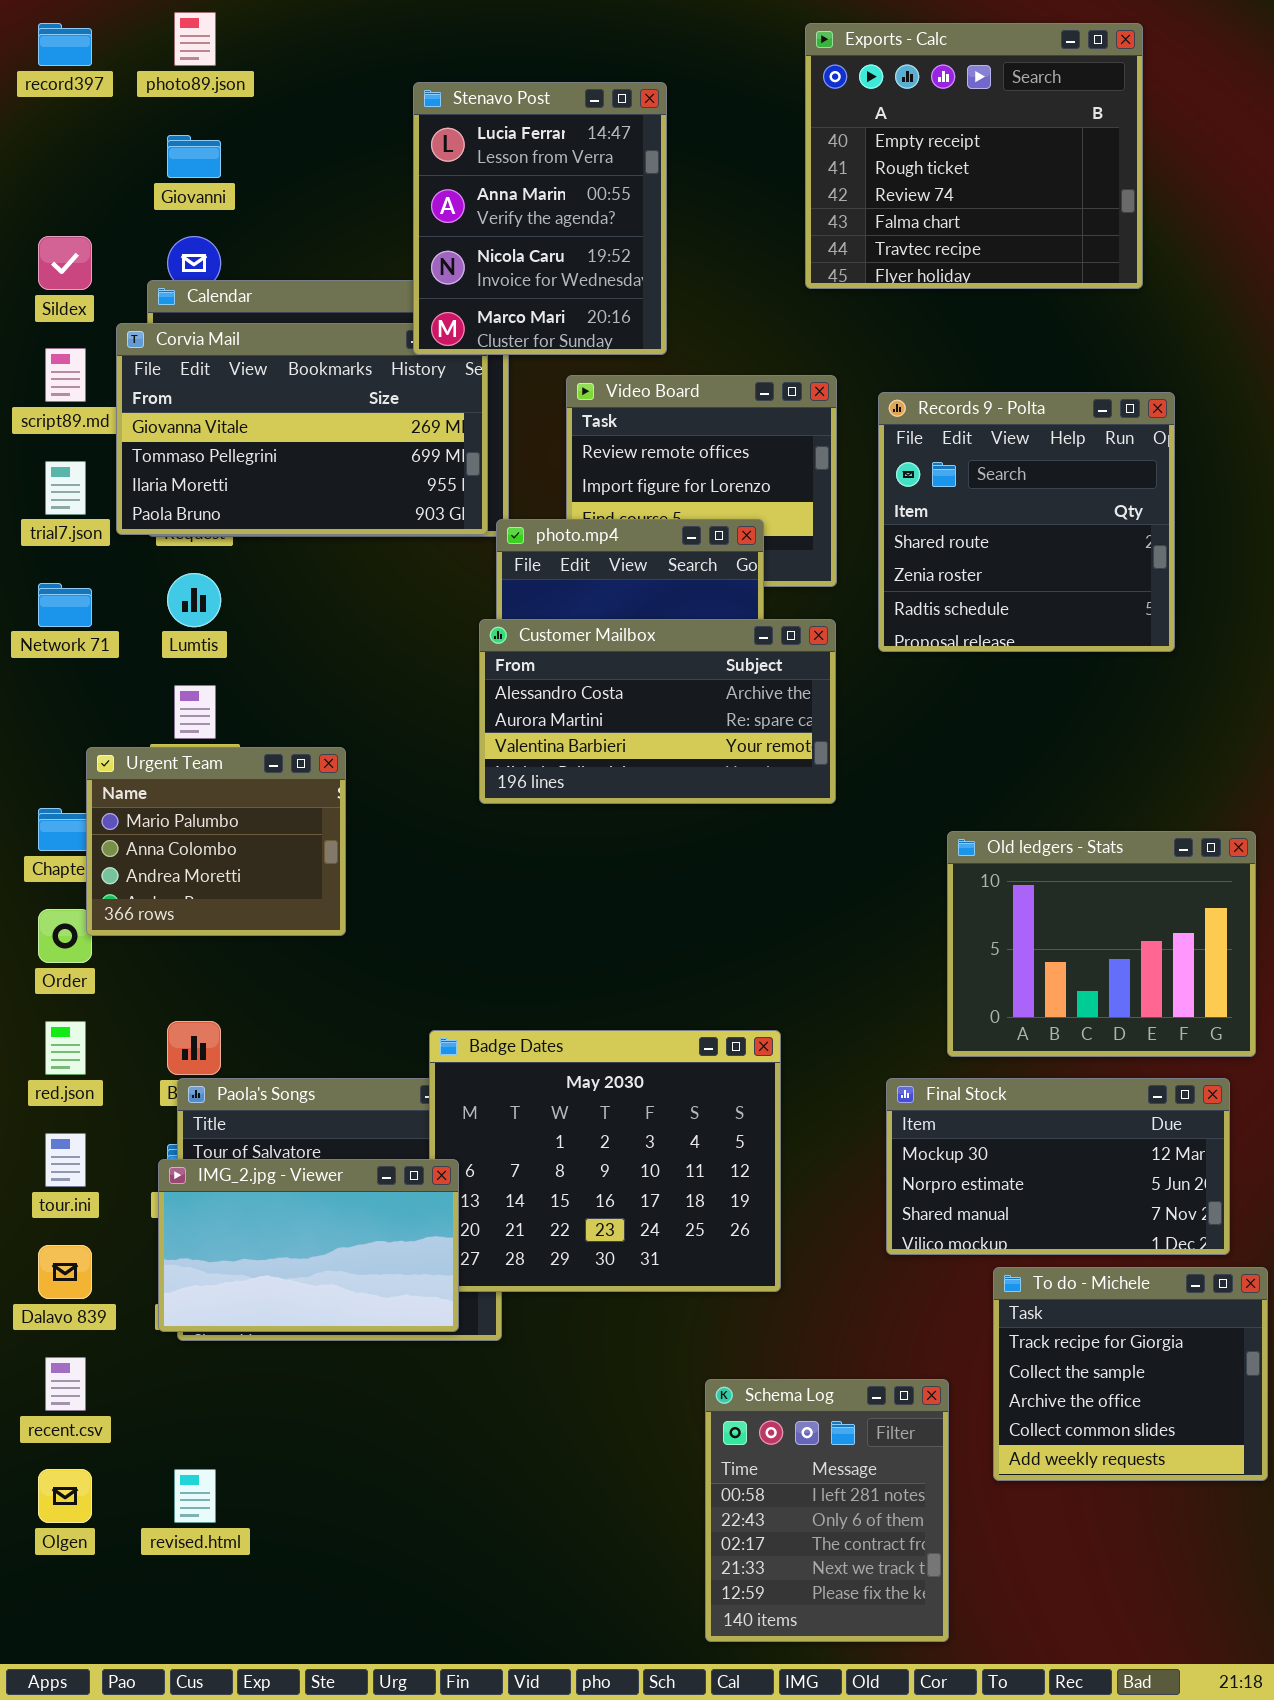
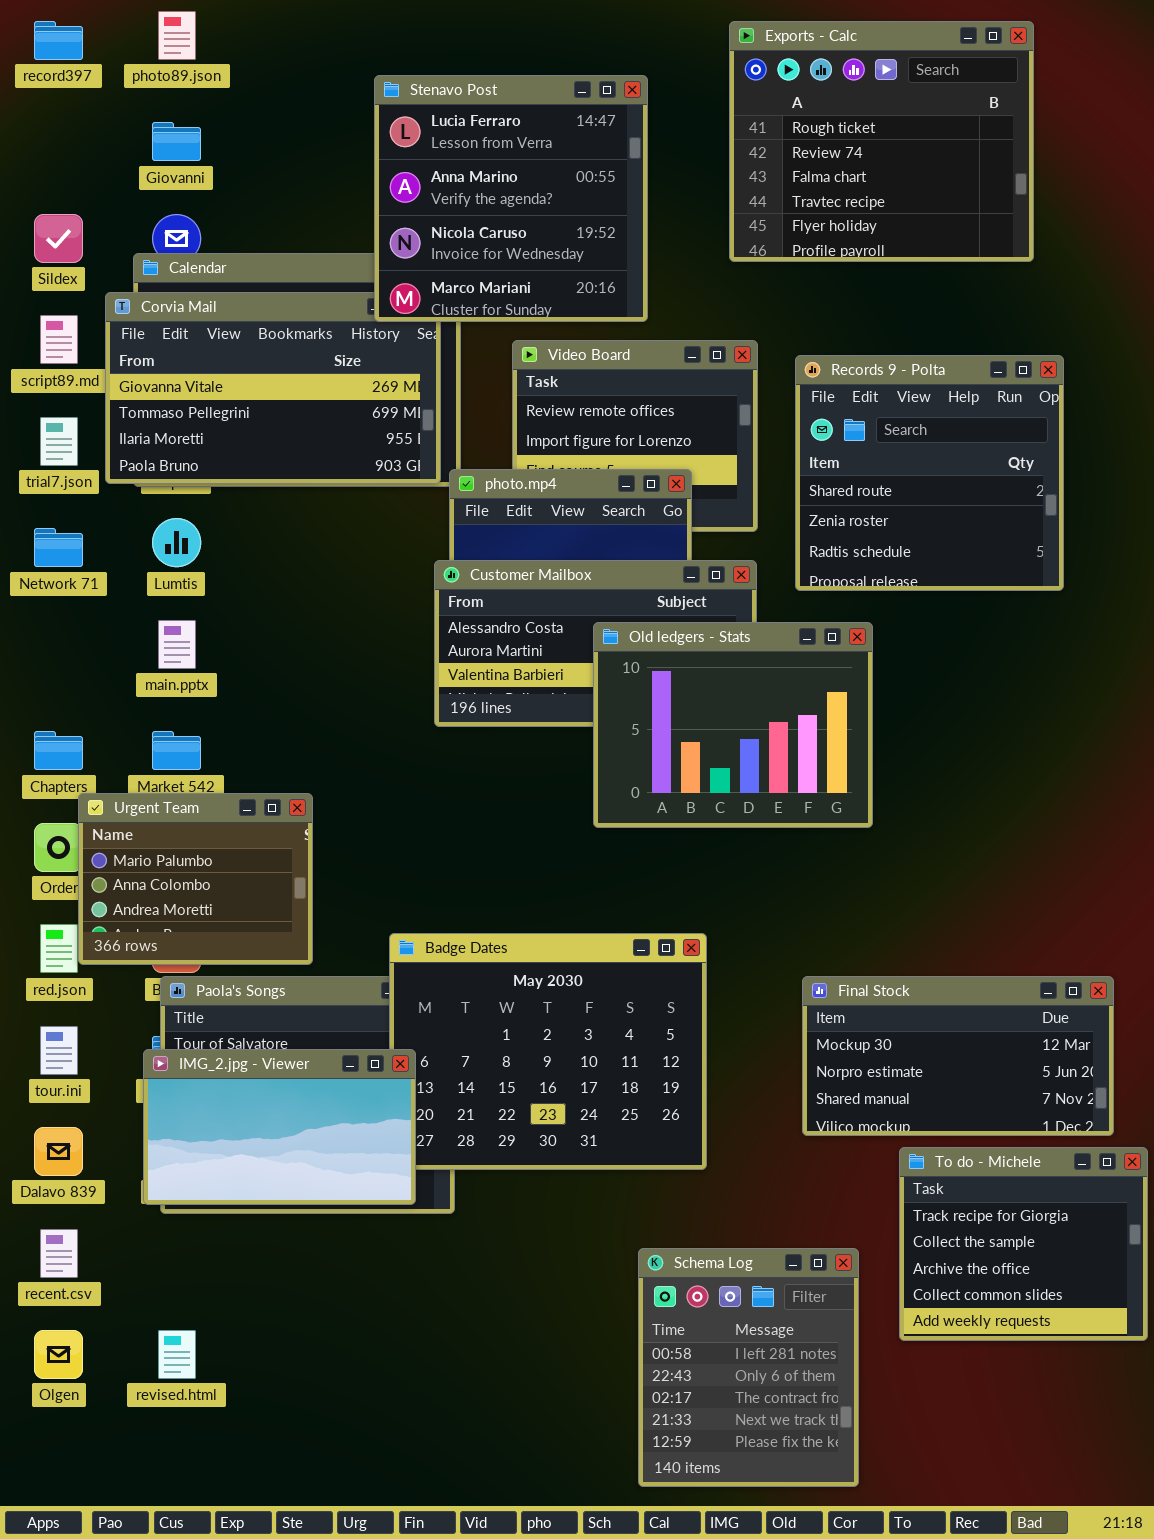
Exports - Calc: [805,23,1143,289] -> [729,21,1034,262], scrolled down 1 row
Stenavo Post: [413,82,667,355] -> [374,75,648,322], resized
Urgent Team: [86,747,346,936] -> [78,793,313,965], moved
Old ledgers - Stats: [947,831,1256,1057] -> [593,622,873,828], moved

